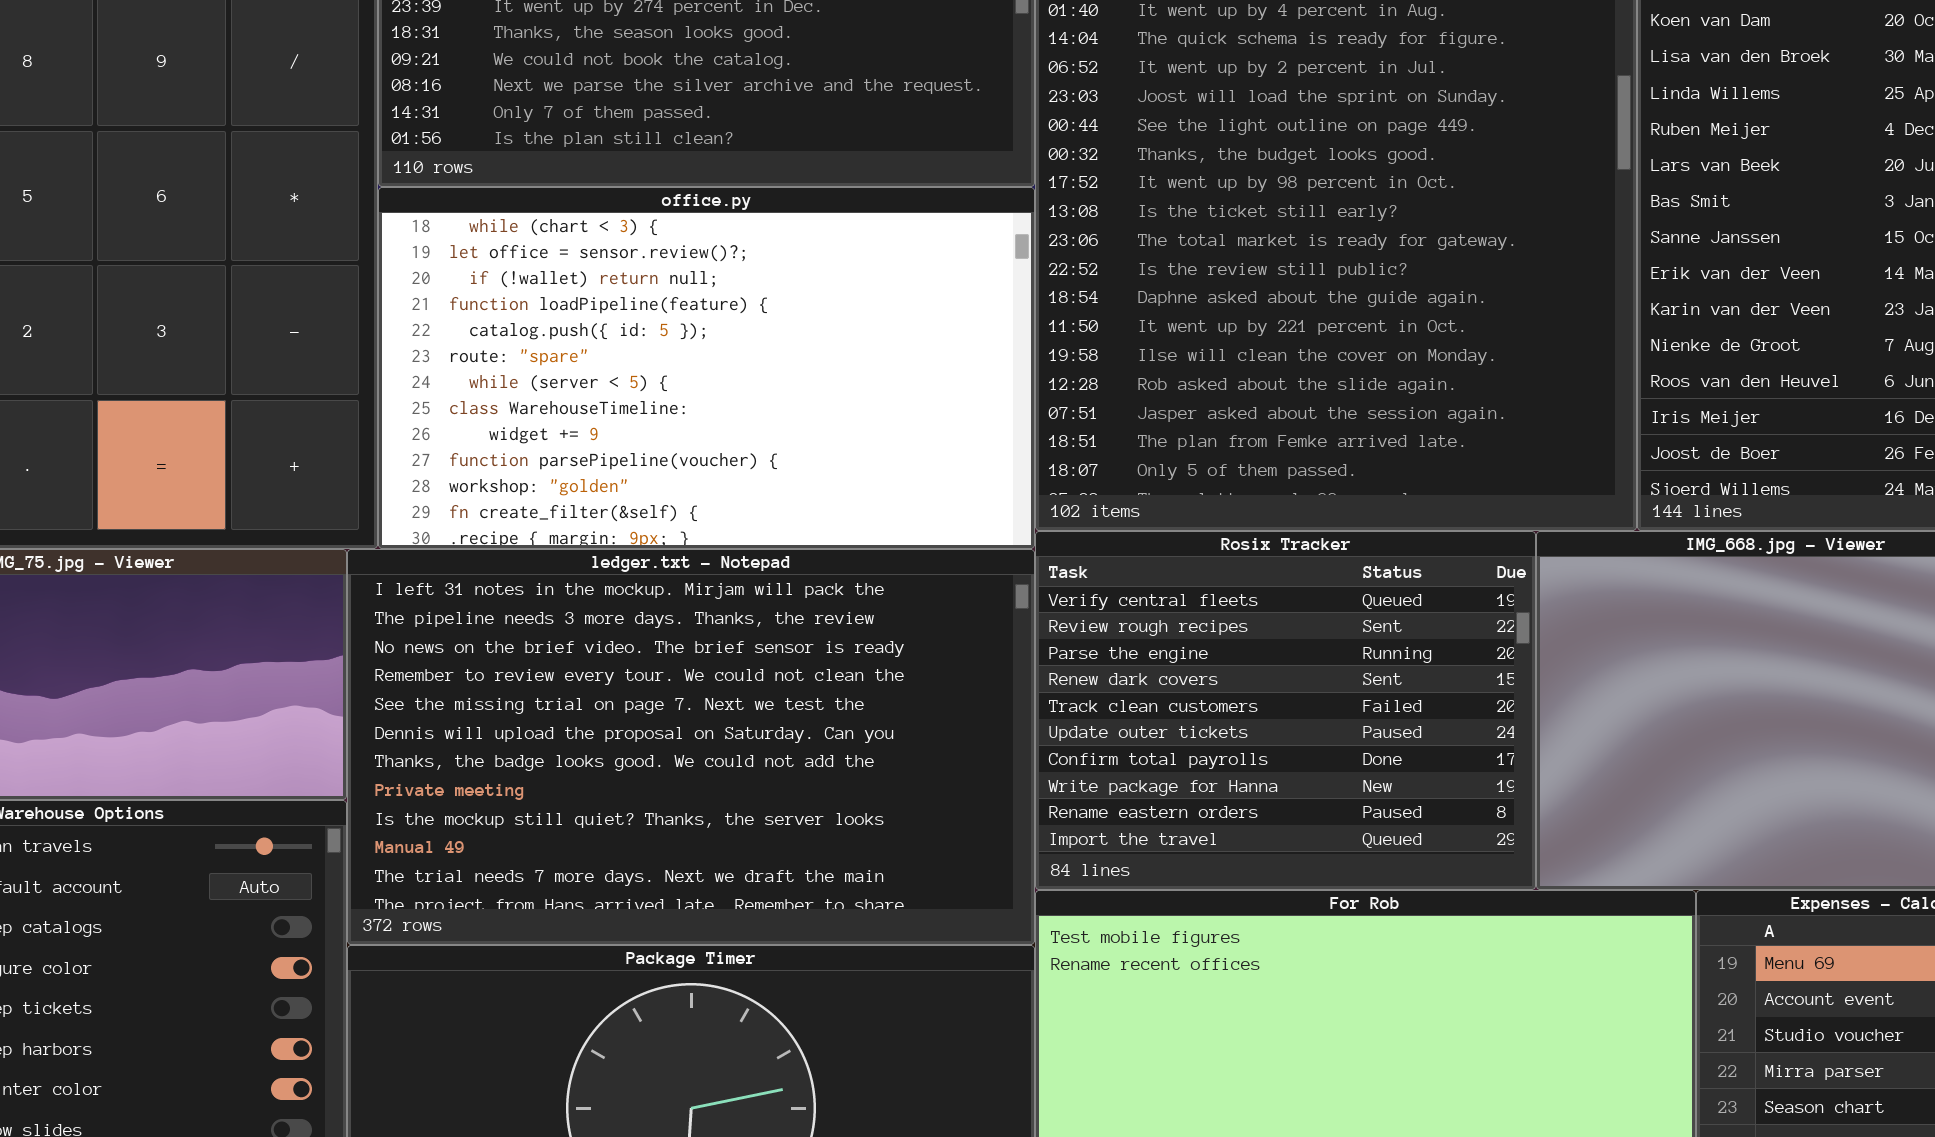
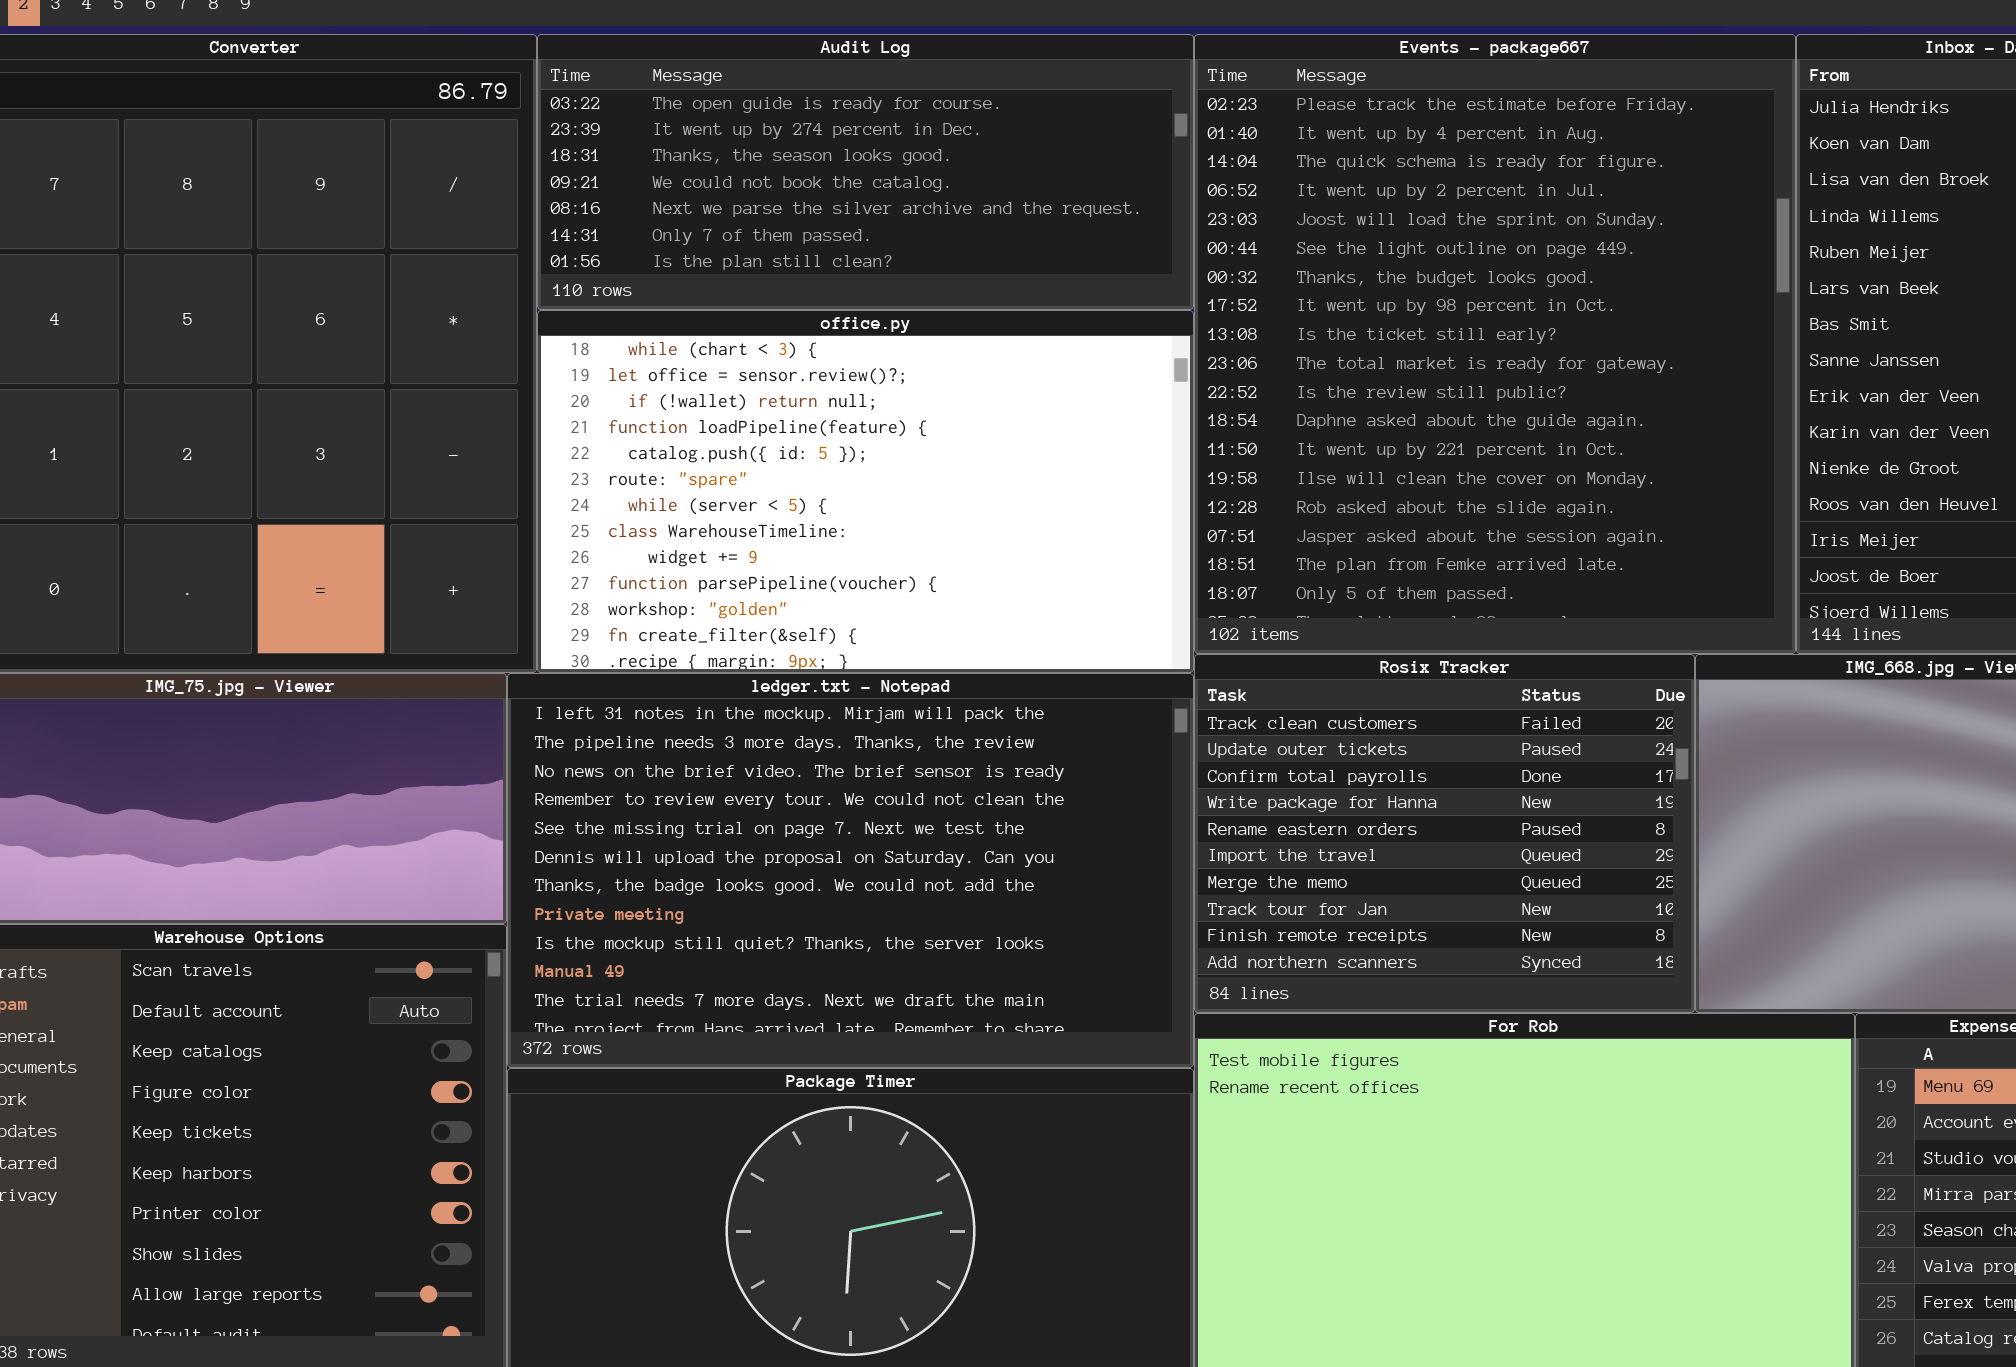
Rosix Tracker: [1035,531,1536,890] -> [1194,654,1695,1013], scrolled down 4 rows

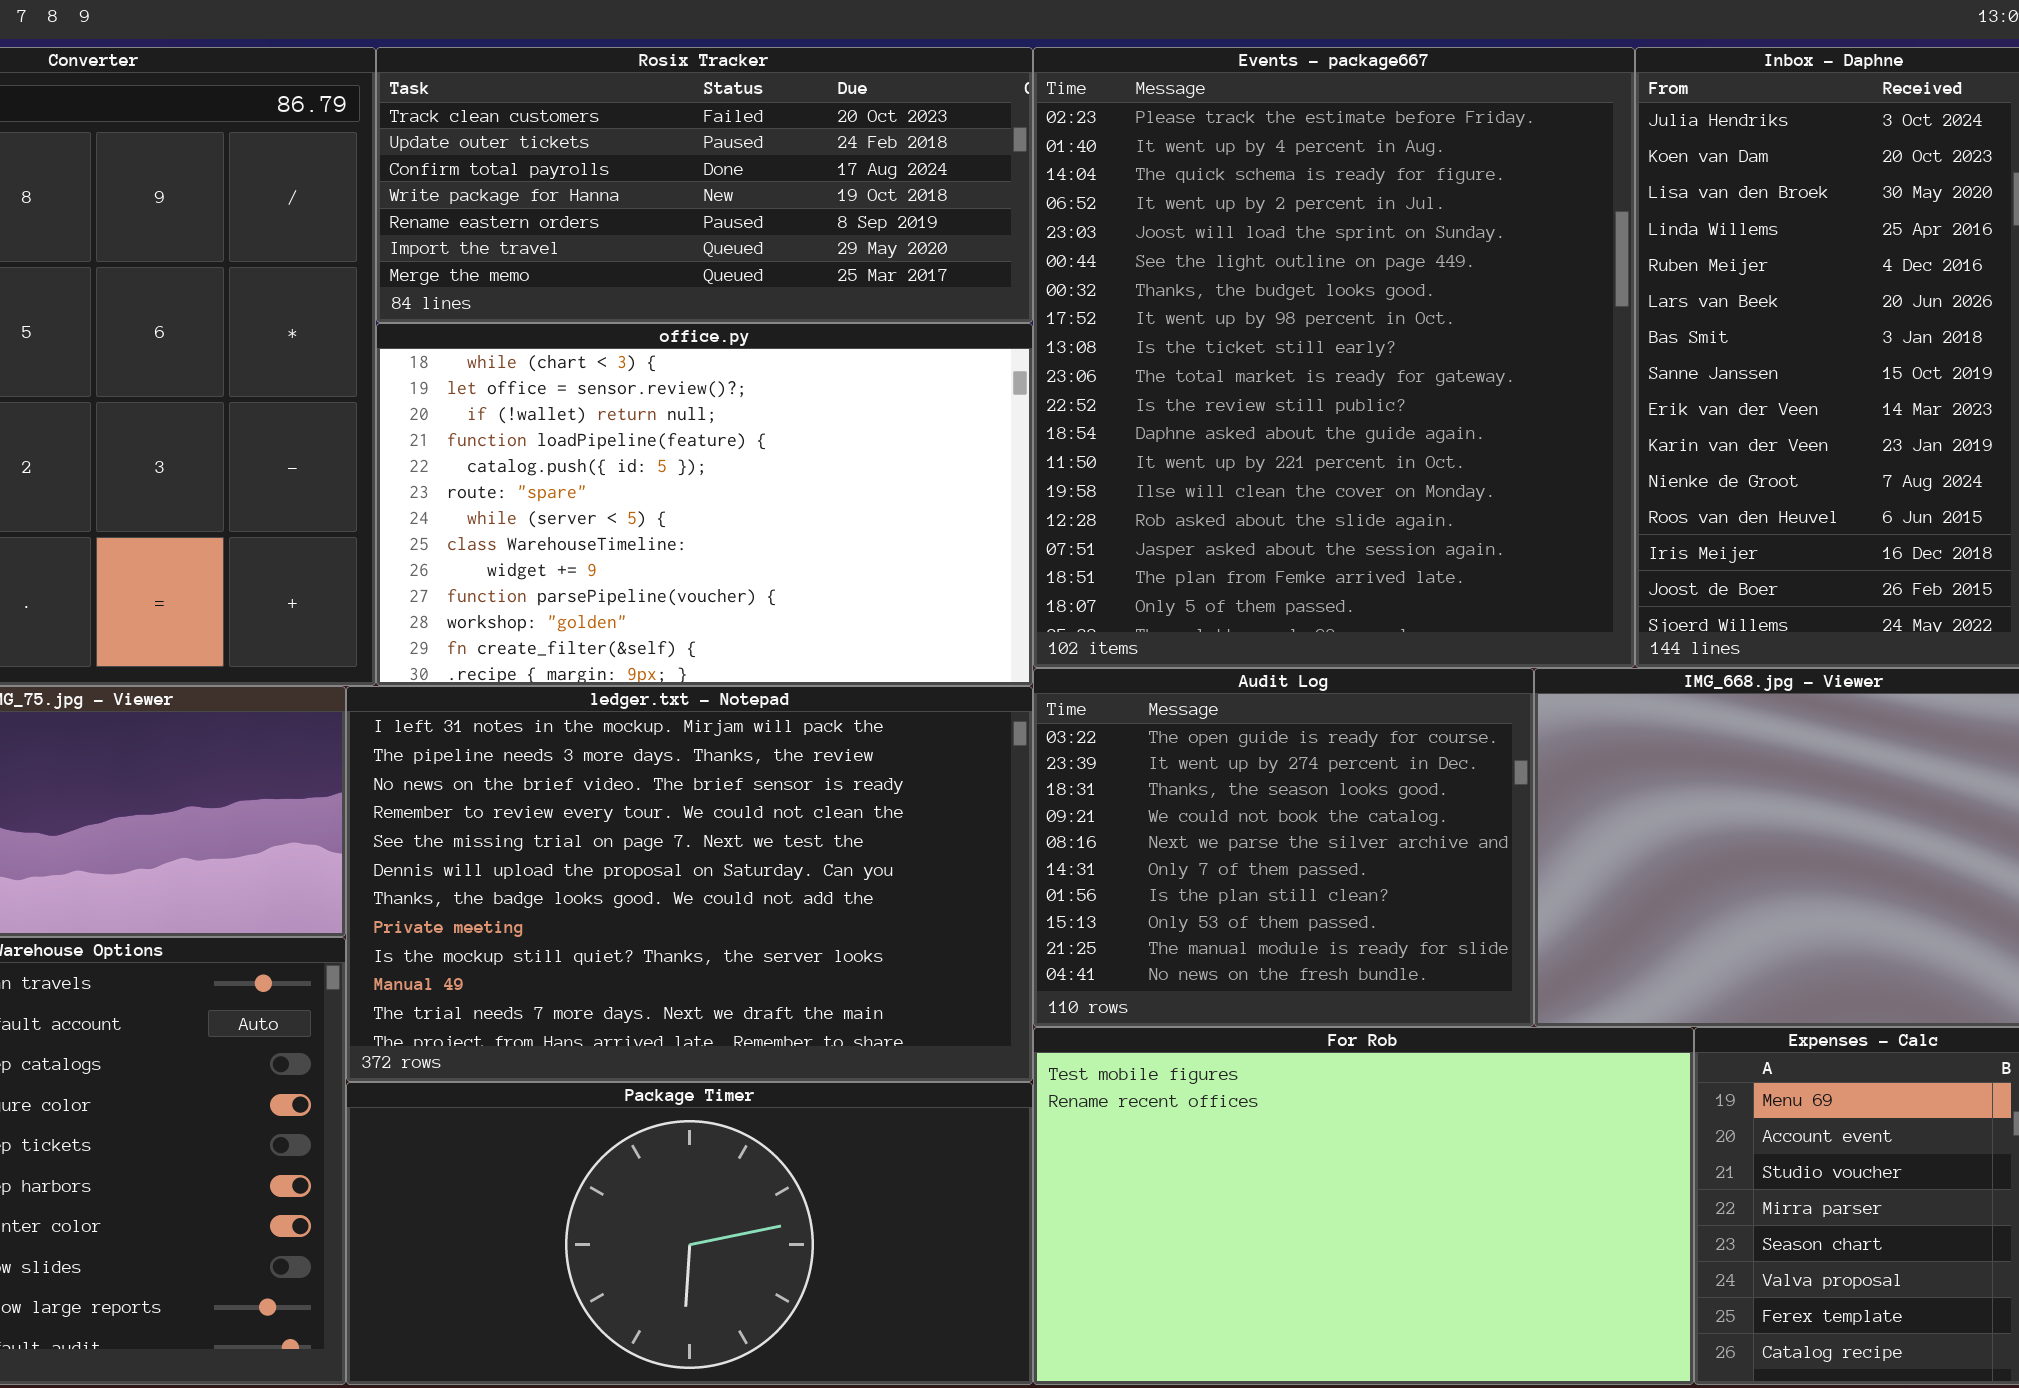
Audit Log: [537,34,1194,310] -> [1033,668,1534,1027], moved, resized
Rosix Tracker: [1194,654,1695,1013] -> [376,47,1033,323], moved, resized

